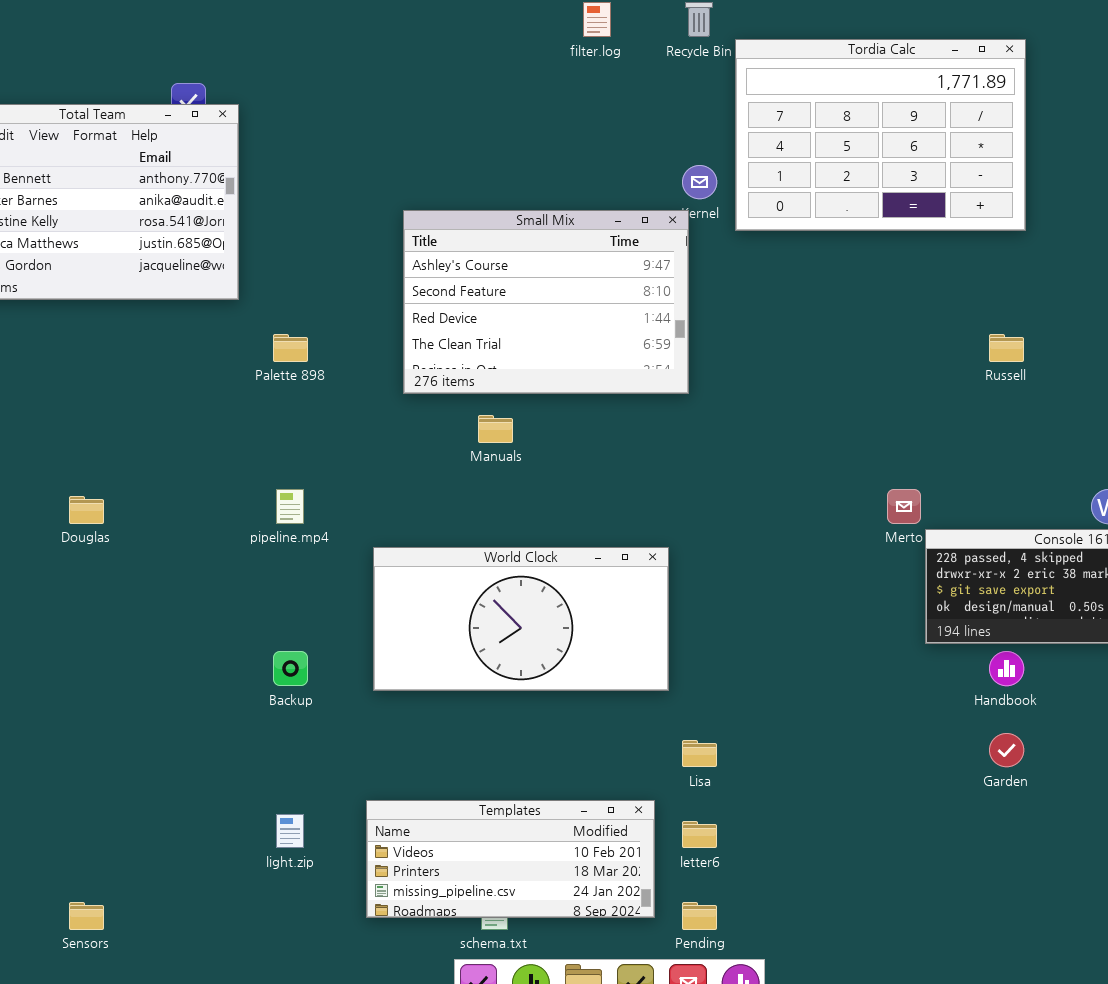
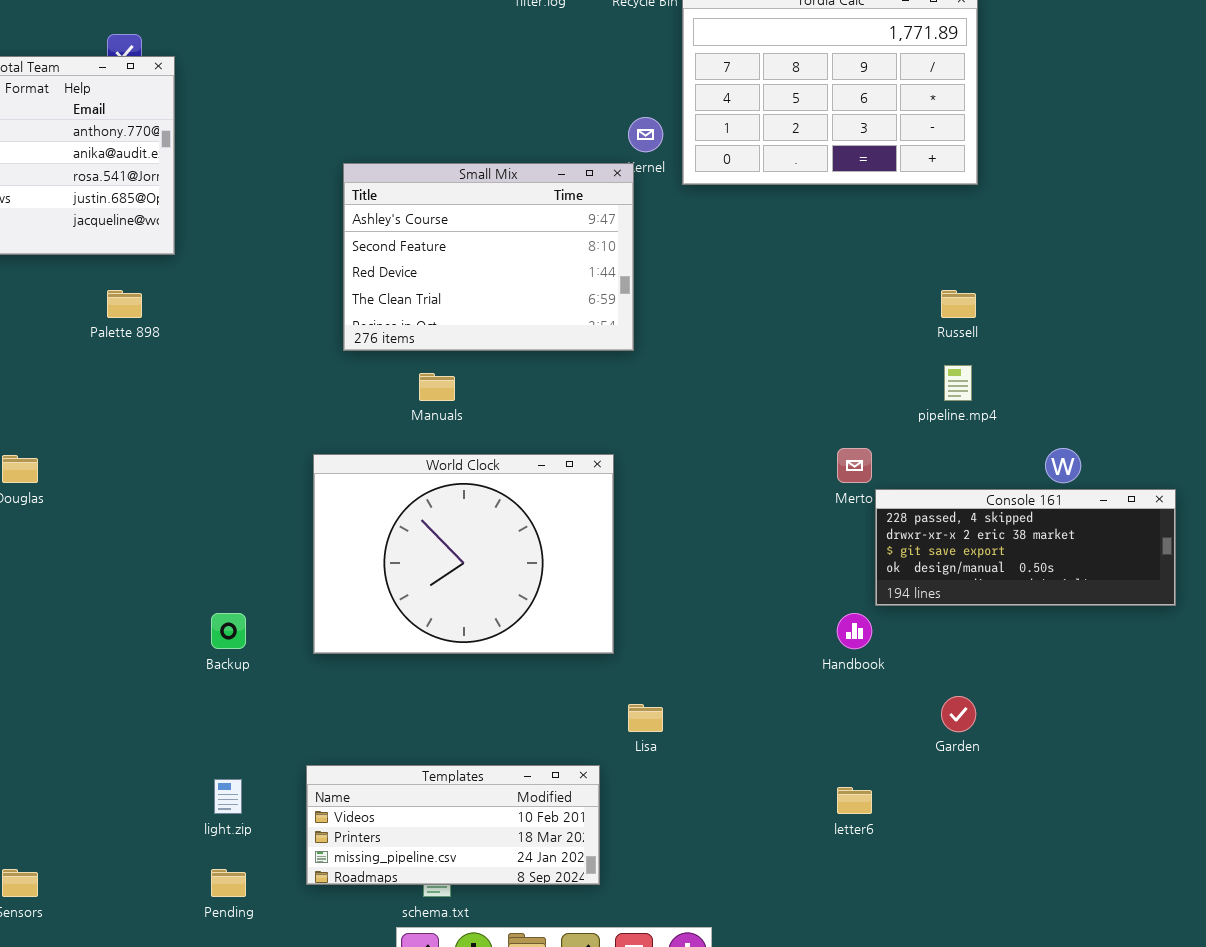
Palette 898: [273,334,308,362] -> [107,290,142,318], moved
pipeline.mp4: [276,489,304,524] -> [944,365,972,401], moved
World Clock: [373,547,669,691] -> [313,454,614,654], resized
Handbook: [989,651,1024,686] -> [837,613,872,649], moved
letter6: [682,821,717,848] -> [837,787,872,814], moved
Pending: [682,902,717,930] -> [211,869,246,897], moved

